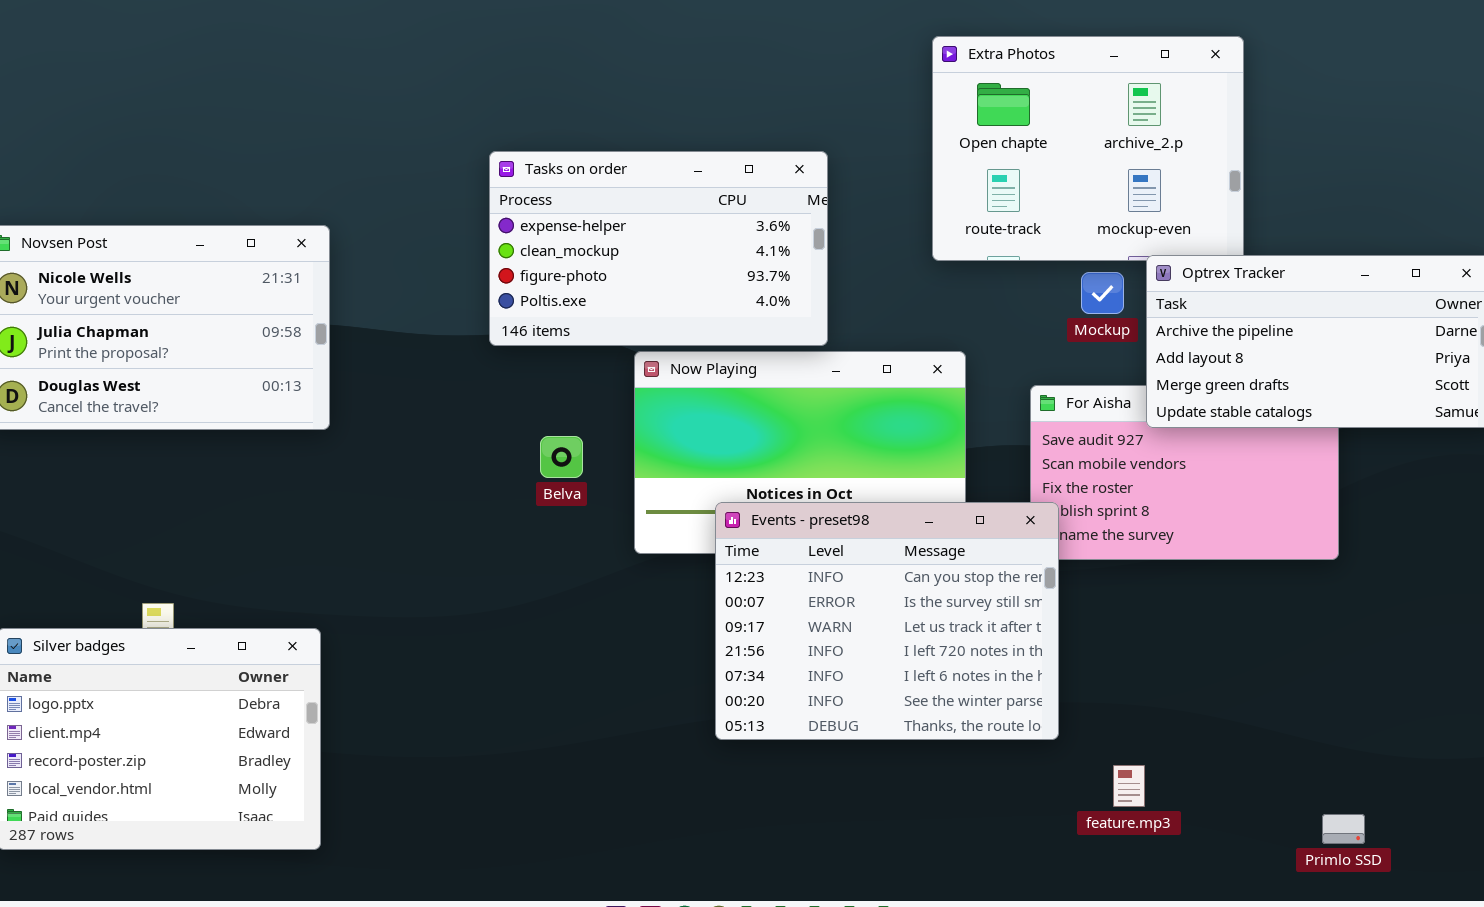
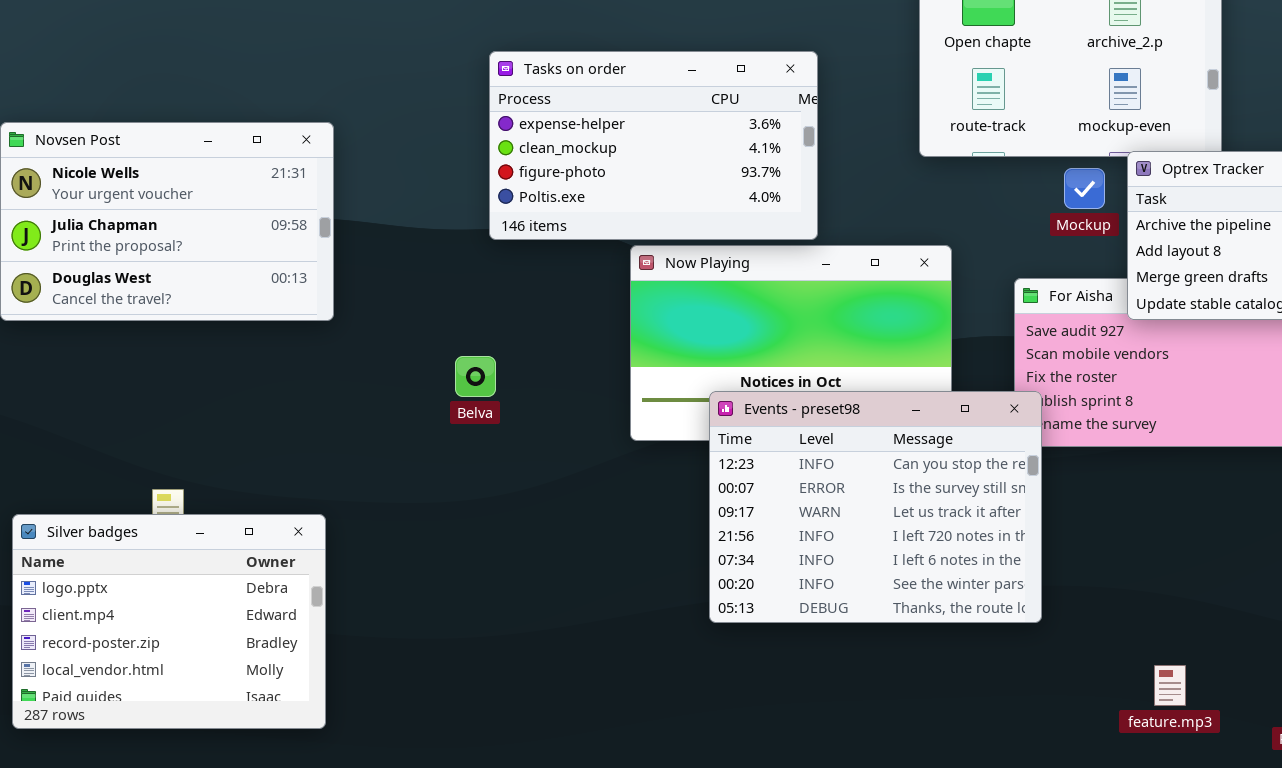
Belva: [540,436,583,478] -> [455,356,496,397], moved
feature.mp3: [1113,765,1145,807] -> [1154,665,1186,706], moved

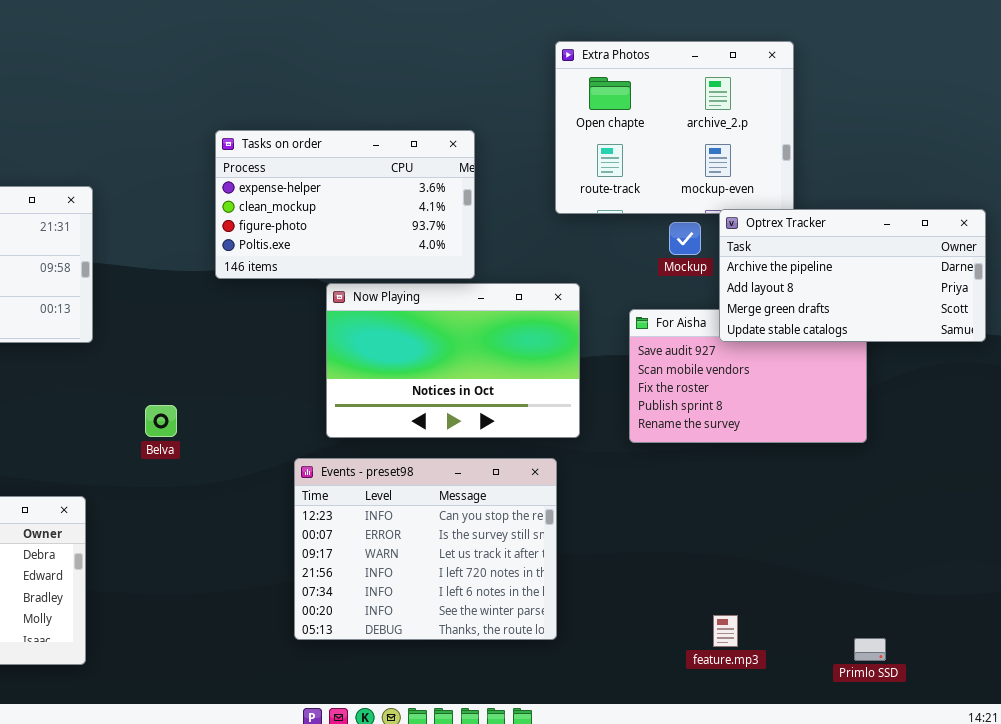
Belva: [455,356,496,397] -> [145,405,177,437], moved
Events - preset98: [709,391,1042,623] -> [294,458,557,640], moved
feature.mp3: [1154,665,1186,706] -> [713,615,738,647], moved

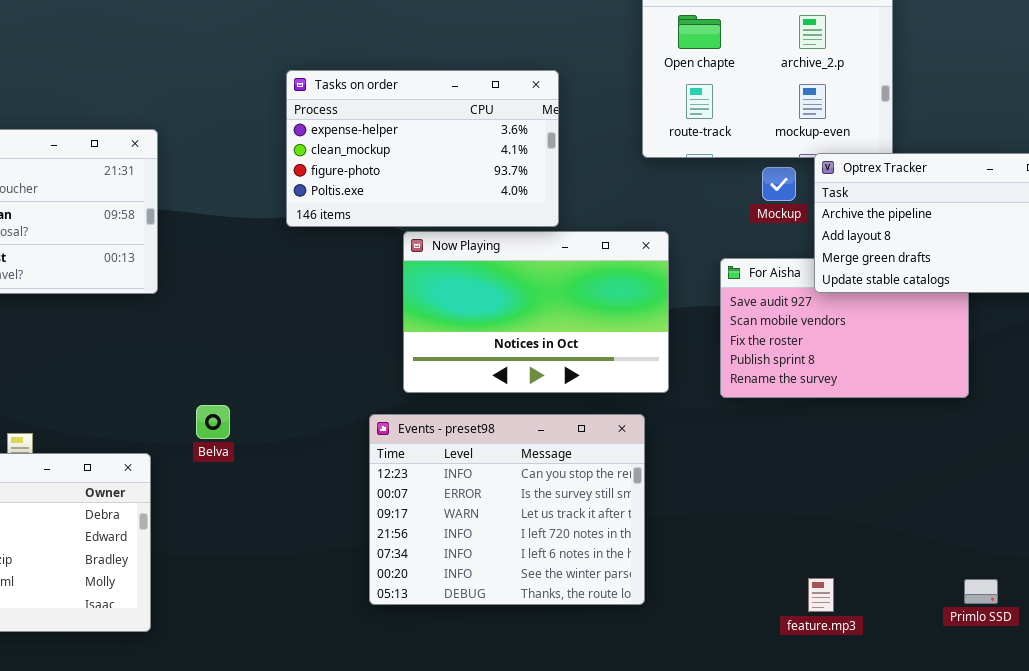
Belva: [145,405,177,437] -> [196,405,230,439], moved
Primlo SSD: [854,638,886,661] -> [964,579,998,604], moved

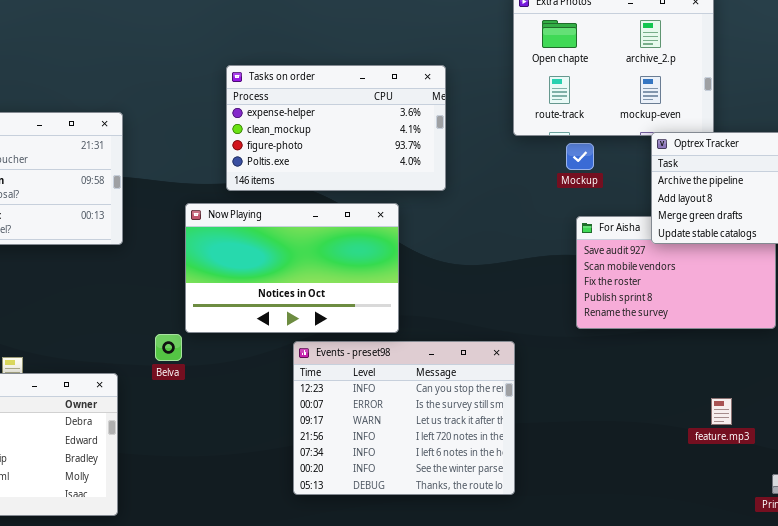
Mockup: [762,167,796,201] -> [566,143,594,170], moved
Now Playing: [403,231,669,393] -> [185,203,399,333], moved
feature.mp3: [808,578,834,612] -> [711,398,732,425], moved

